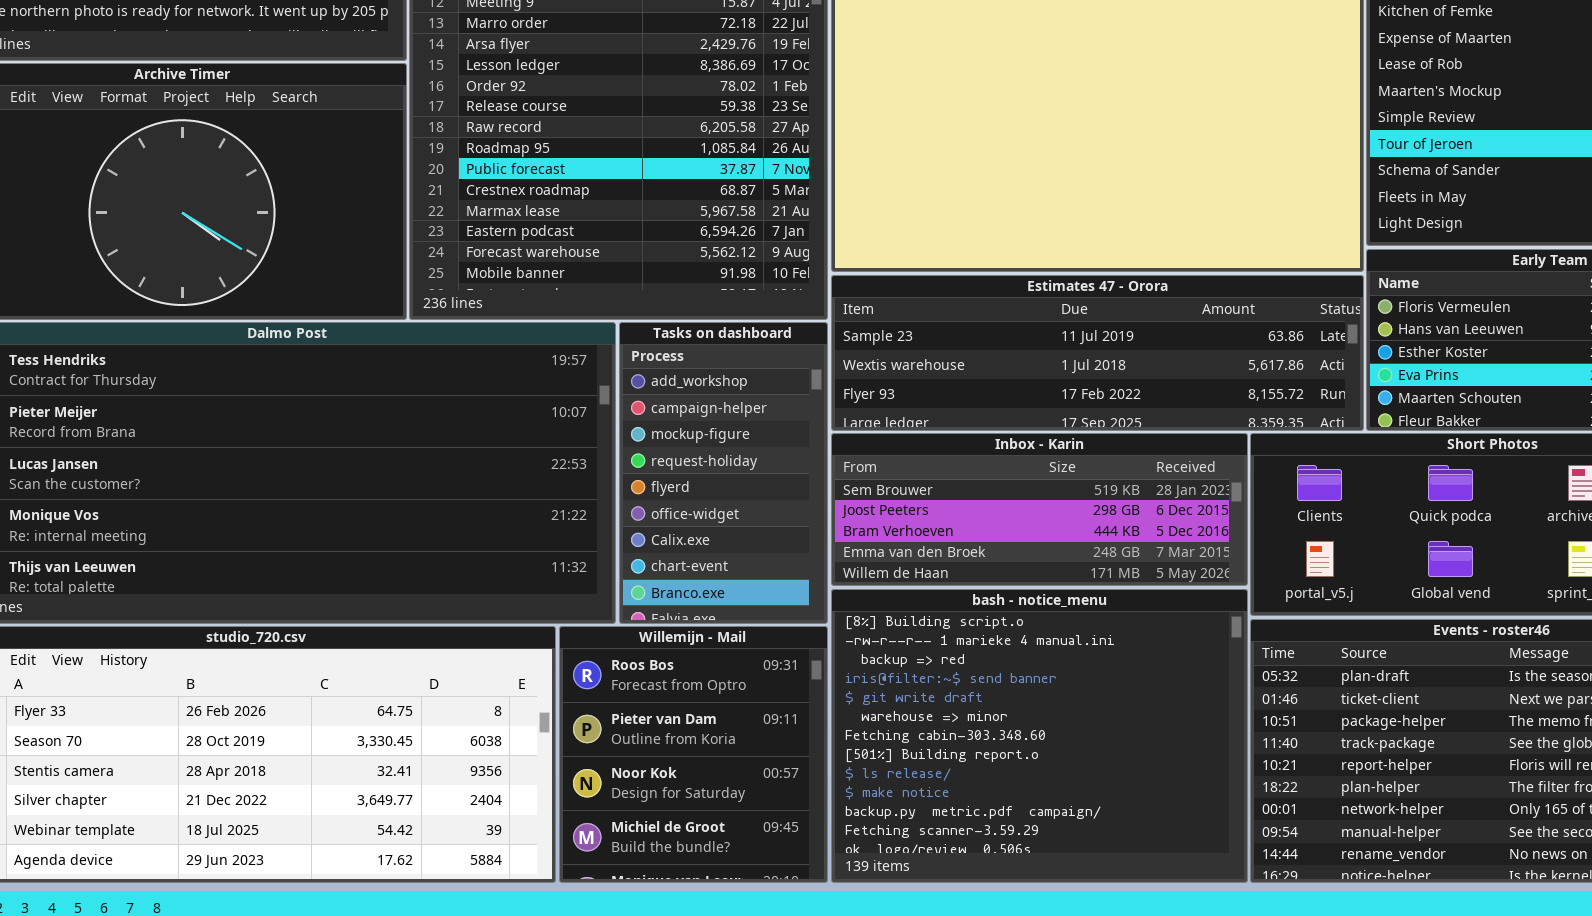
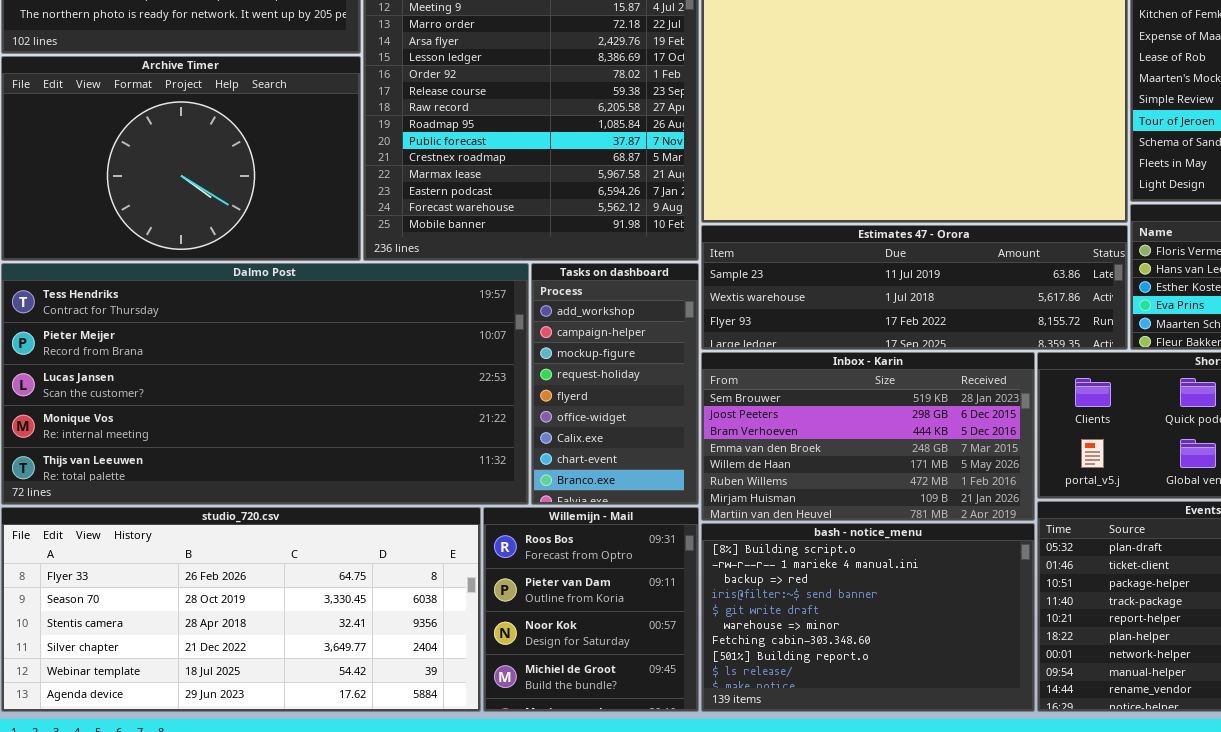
Inbox - Karin: [831,433,1248,586] -> [701,352,1035,521], resized
bash - notice_menu: [831,589,1248,883] -> [701,523,1035,712], resized

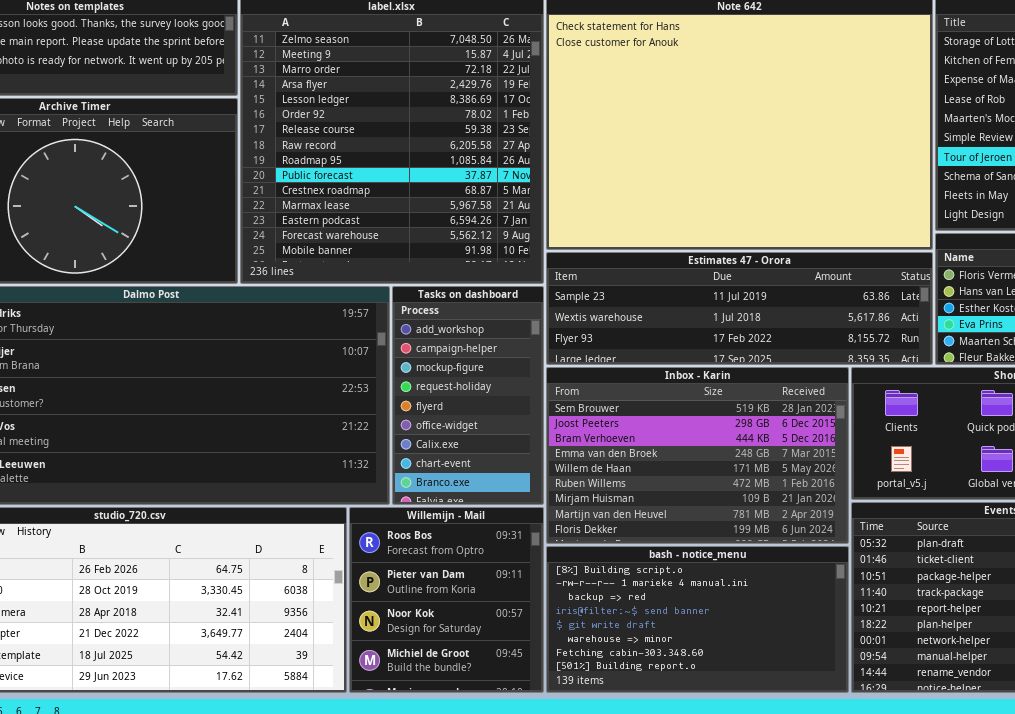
Inbox - Karin: [701,352,1035,521] -> [546,367,849,544], resized
bash - notice_menu: [701,523,1035,712] -> [546,546,849,693], resized

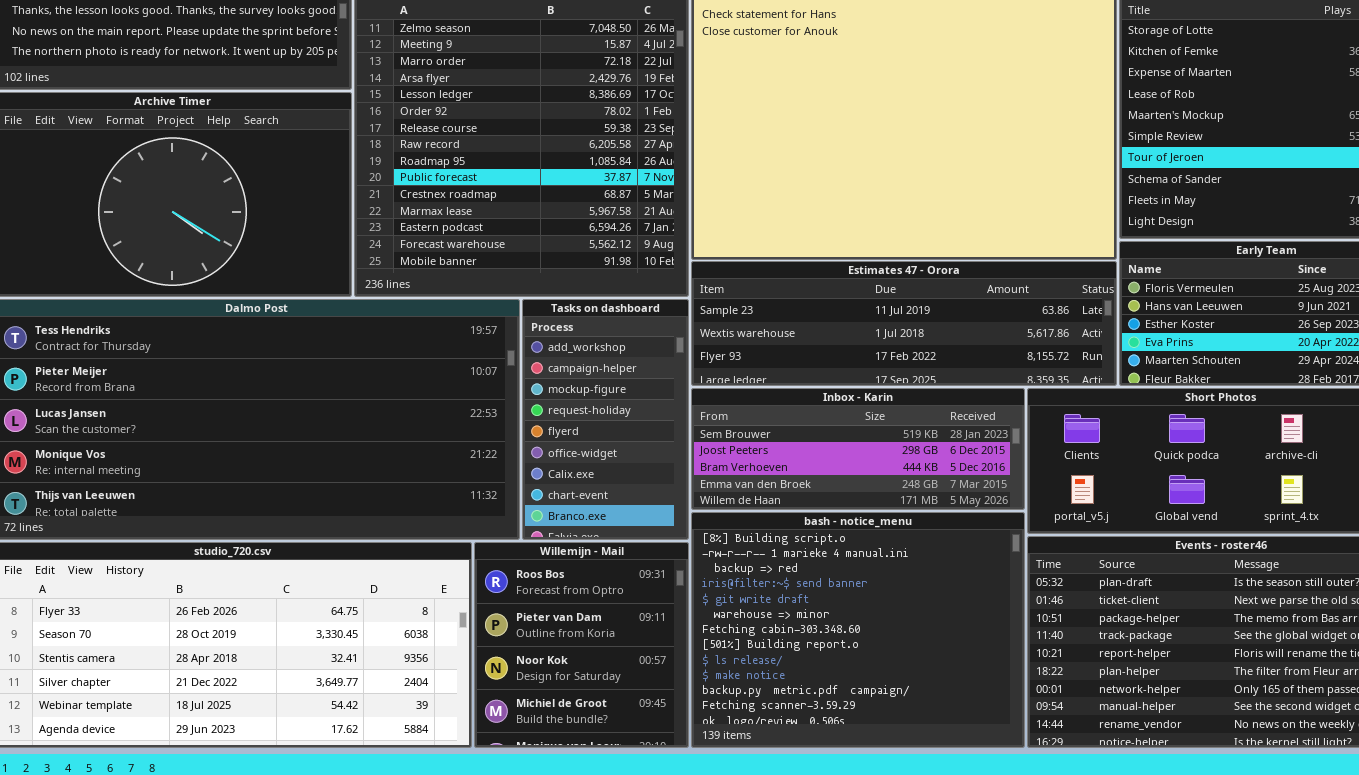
Inbox - Karin: [546,367,849,544] -> [691,388,1025,510], resized
bash - notice_menu: [546,546,849,693] -> [691,512,1025,748], resized

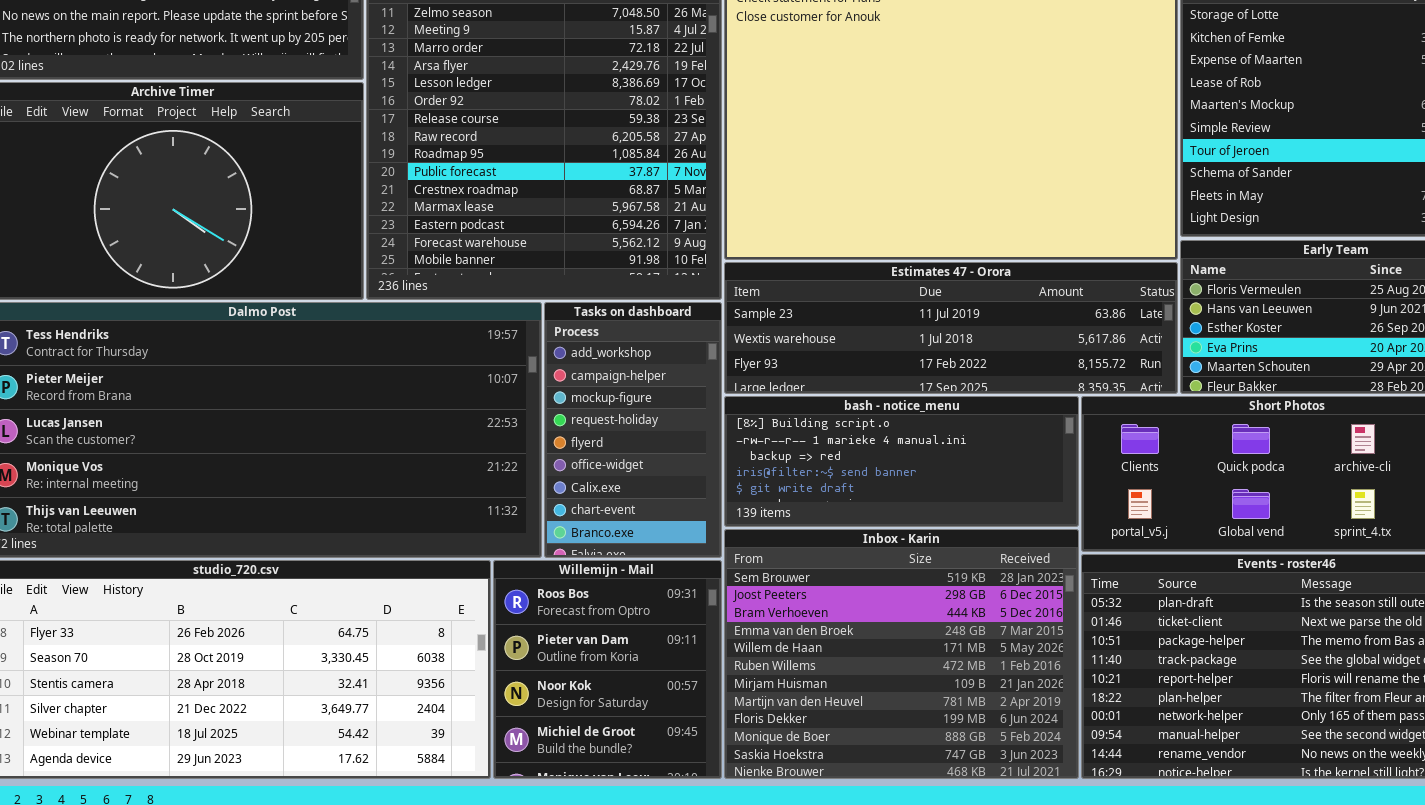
Inbox - Karin: [691,388,1025,510] -> [724,529,1079,779], moved, resized
bash - notice_menu: [691,512,1025,748] -> [724,396,1079,527], moved, resized

